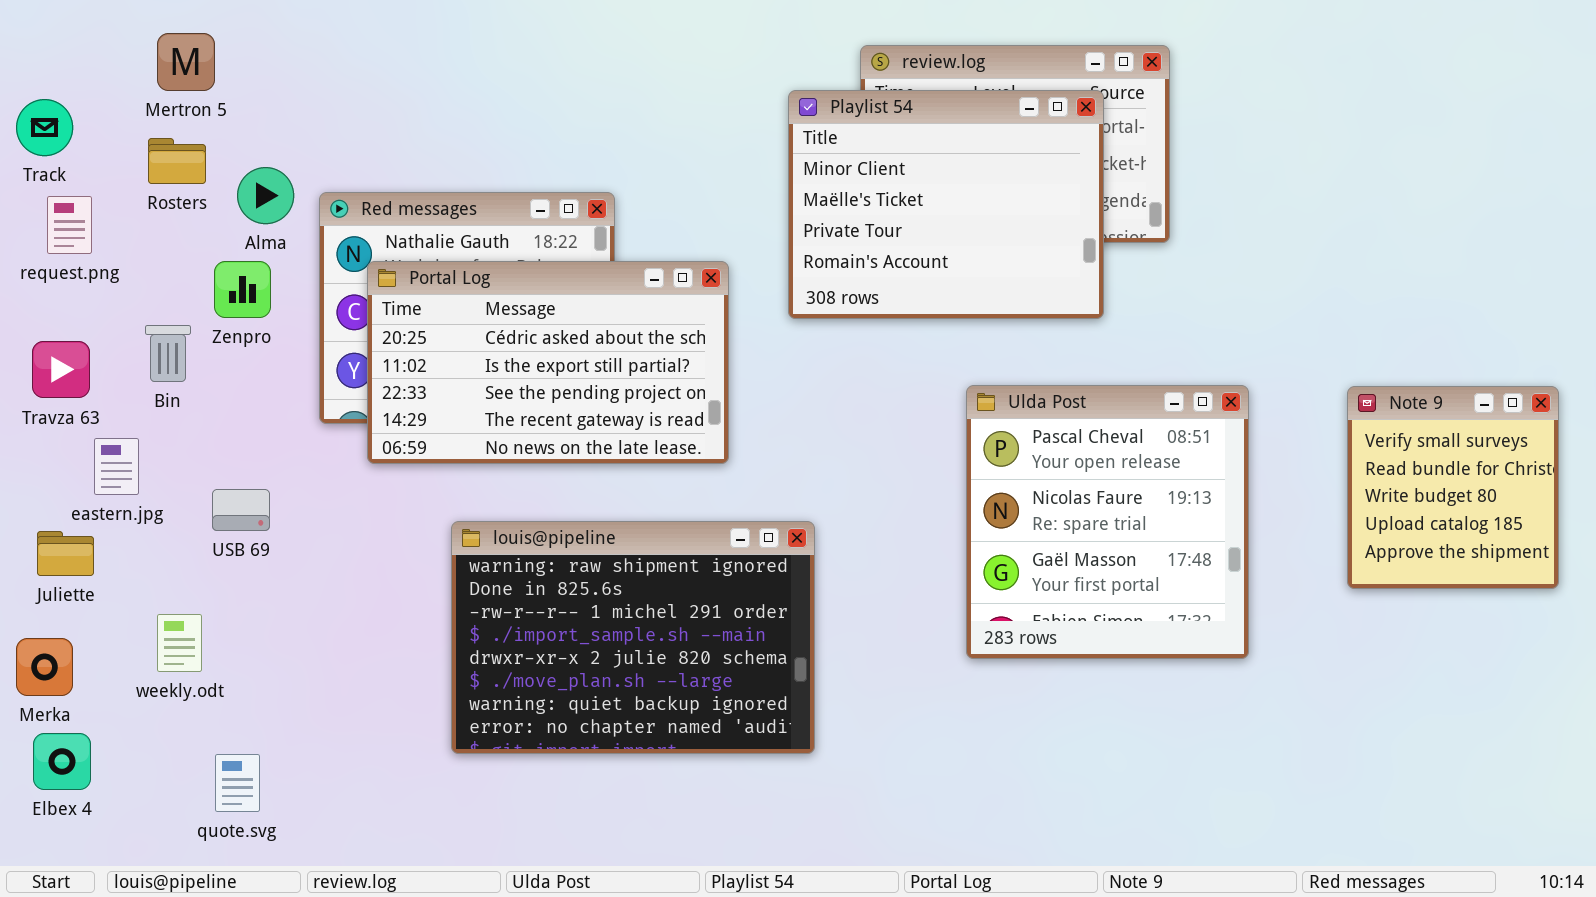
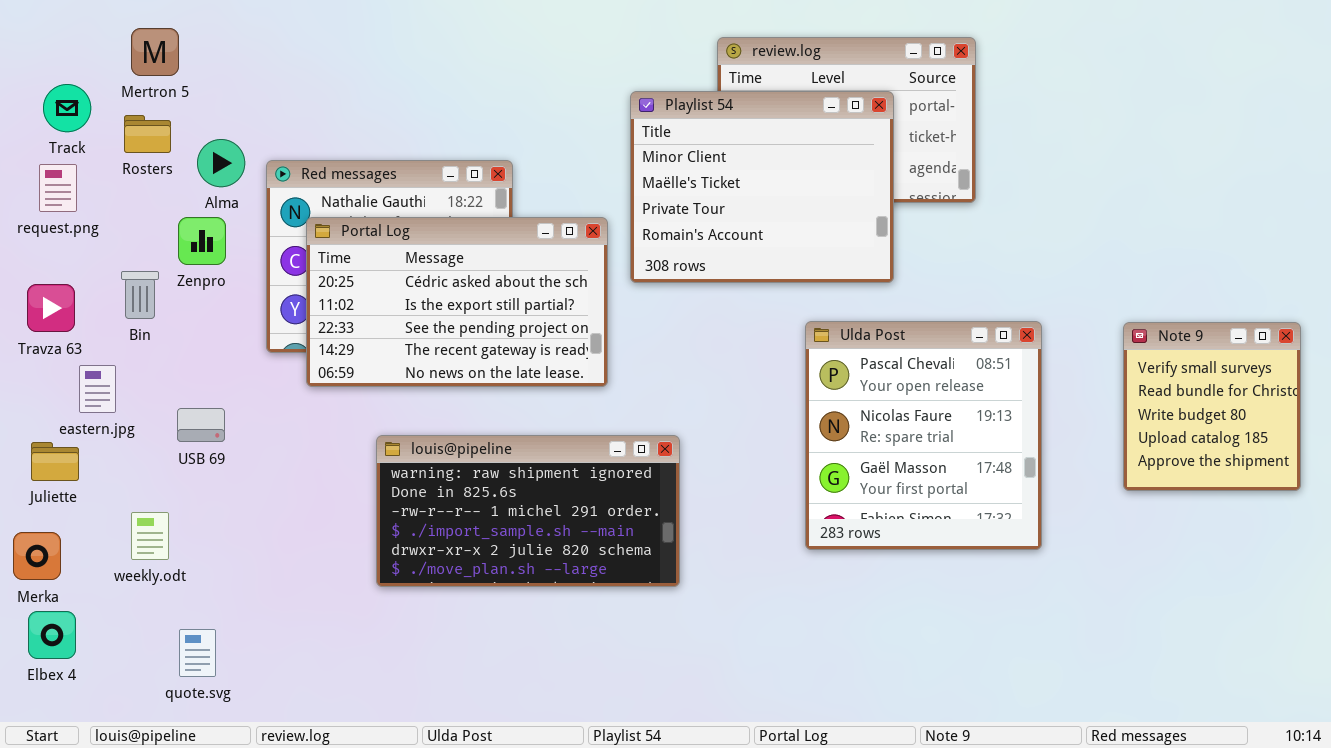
Playlist 54: [788,90,1104,319] -> [630,91,894,283], moved
Track: [16,99,73,156] -> [43,84,91,132], moved
louis@pipeline: [451,521,815,754] -> [376,435,680,587], resized

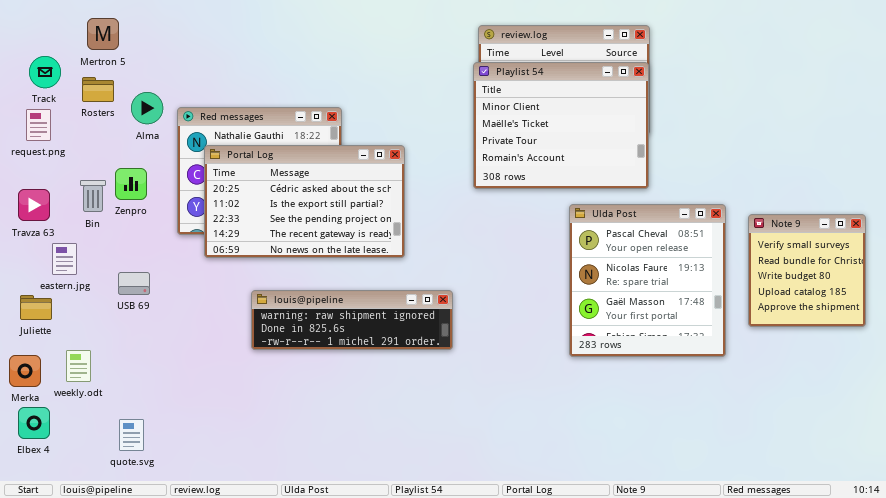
Playlist 54: [630,91,894,283] -> [473,62,649,189], moved
Zenpro: [178,217,226,265] -> [115,168,147,200], moved
Ulda Post: [805,321,1042,550] -> [569,204,726,357], moved
louis@pipeline: [376,435,680,587] -> [251,290,453,350], resized
weekly.odt: [131,512,169,560] -> [66,350,91,382], moved

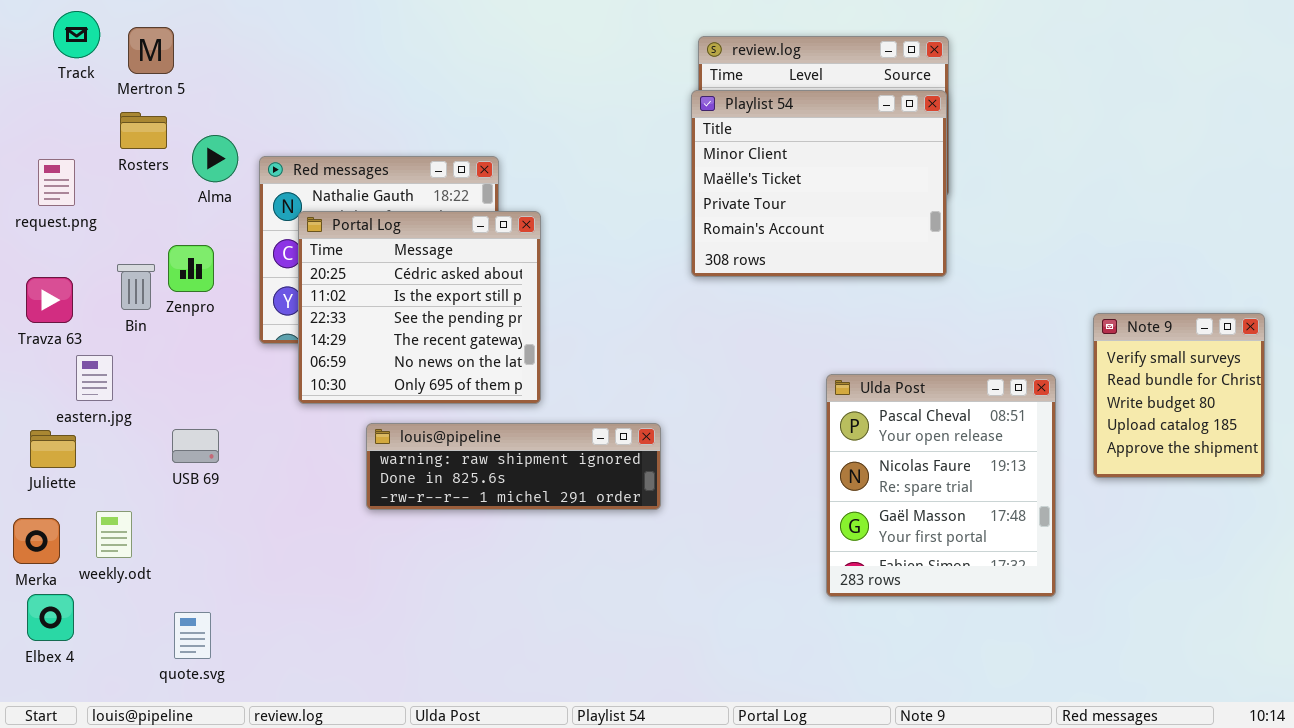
Track: [29,56,61,88] -> [53,11,100,58], moved
Portal Log: [204,145,405,258] -> [298,211,541,404], resized
Ulda Post: [569,204,726,357] -> [826,374,1056,597], moved
USB 69: [118,272,150,295] -> [172,429,219,463], moved

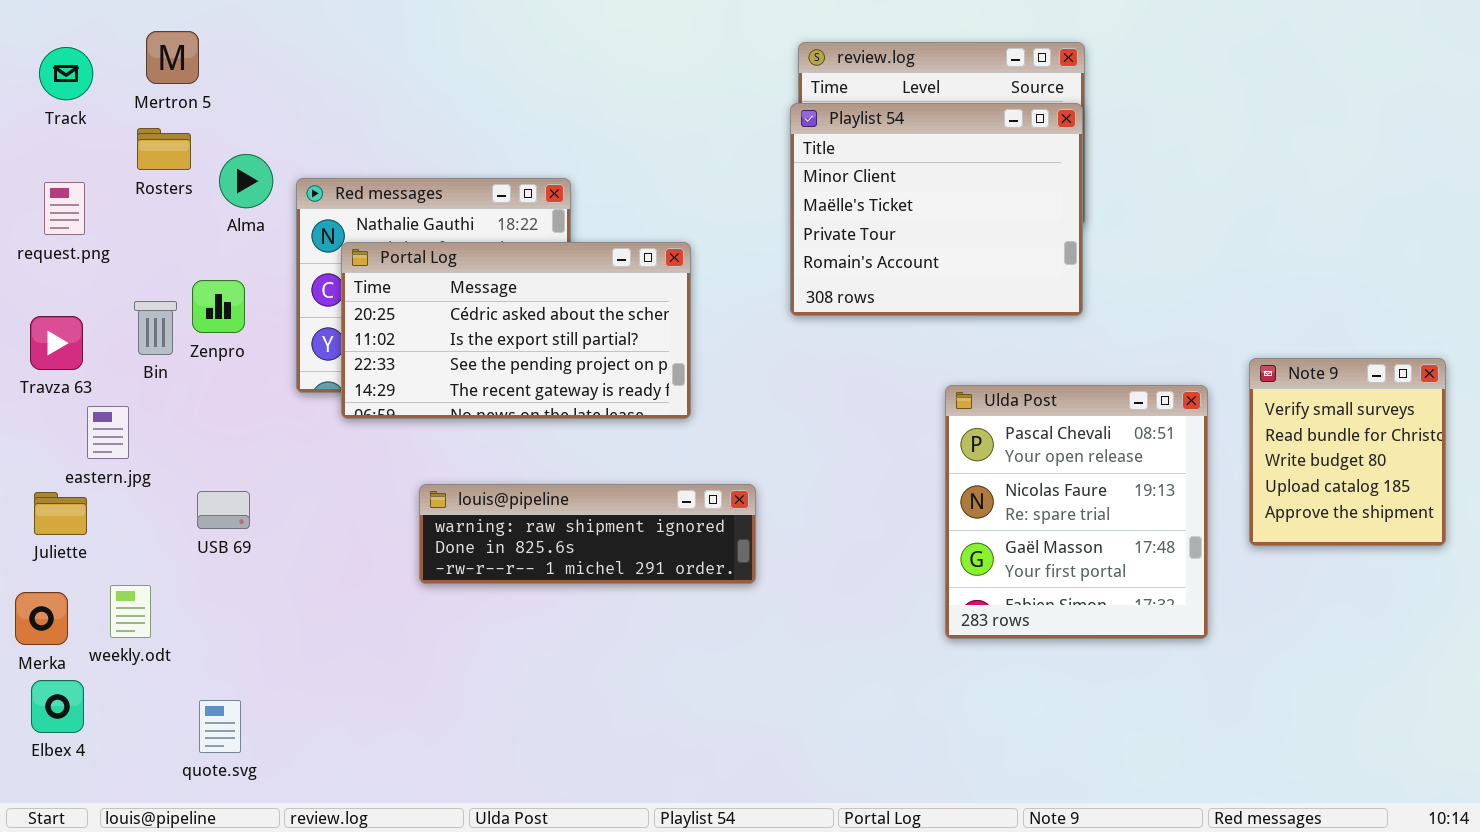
Track: [53,11,100,58] -> [39,47,93,100], moved
Portal Log: [298,211,541,404] -> [341,242,691,419], resized
Ulda Post: [826,374,1056,597] -> [945,385,1208,639], moved

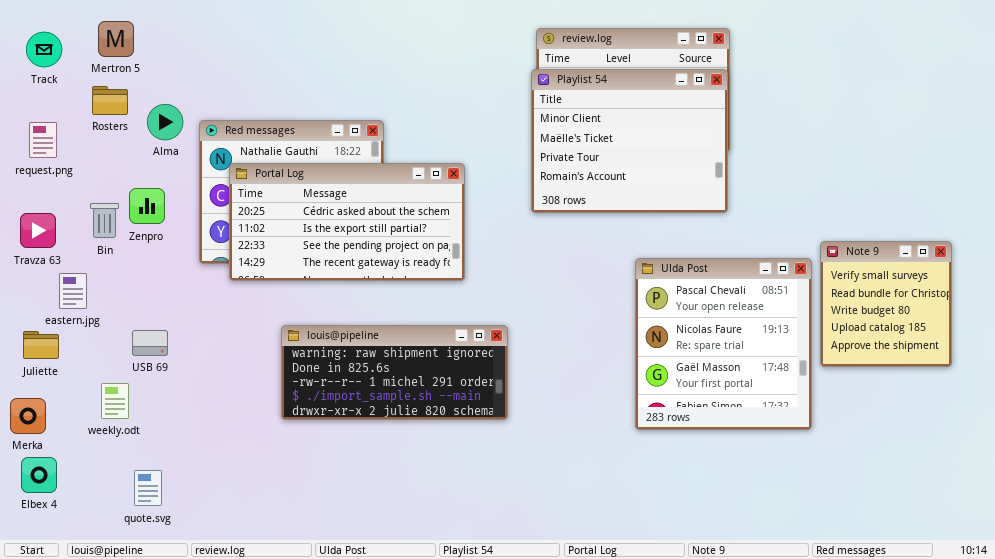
Note 9: [1249,358,1446,546] -> [820,241,952,367], moved
louis@pipeline: [419,484,756,584] -> [281,325,508,420], resized
weekly.odt: [110,585,151,638] -> [101,383,129,419], moved

